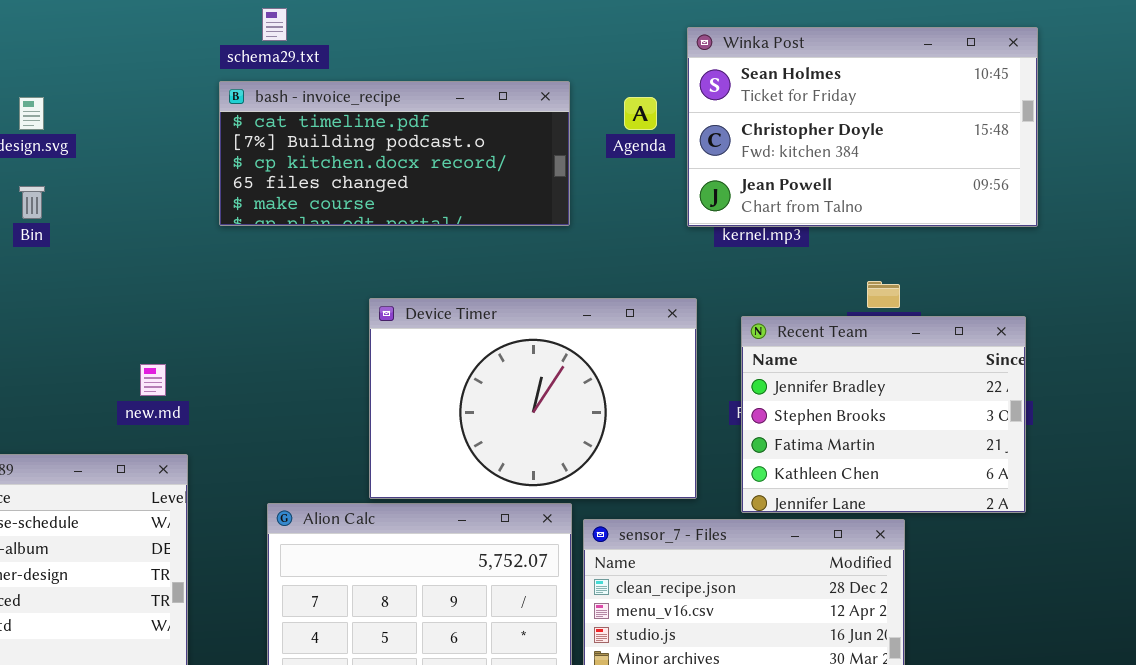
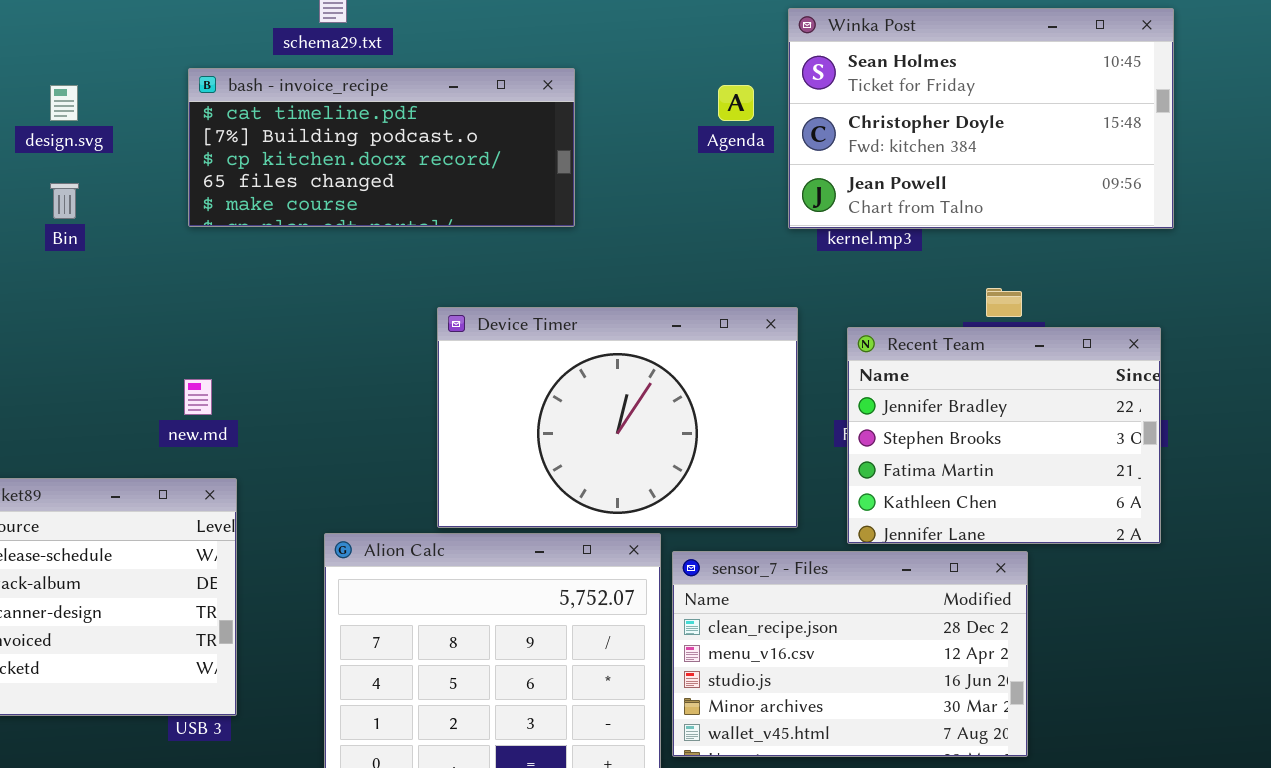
bash - invoice_recipe: [219,81,570,226] -> [188,68,575,227], moved

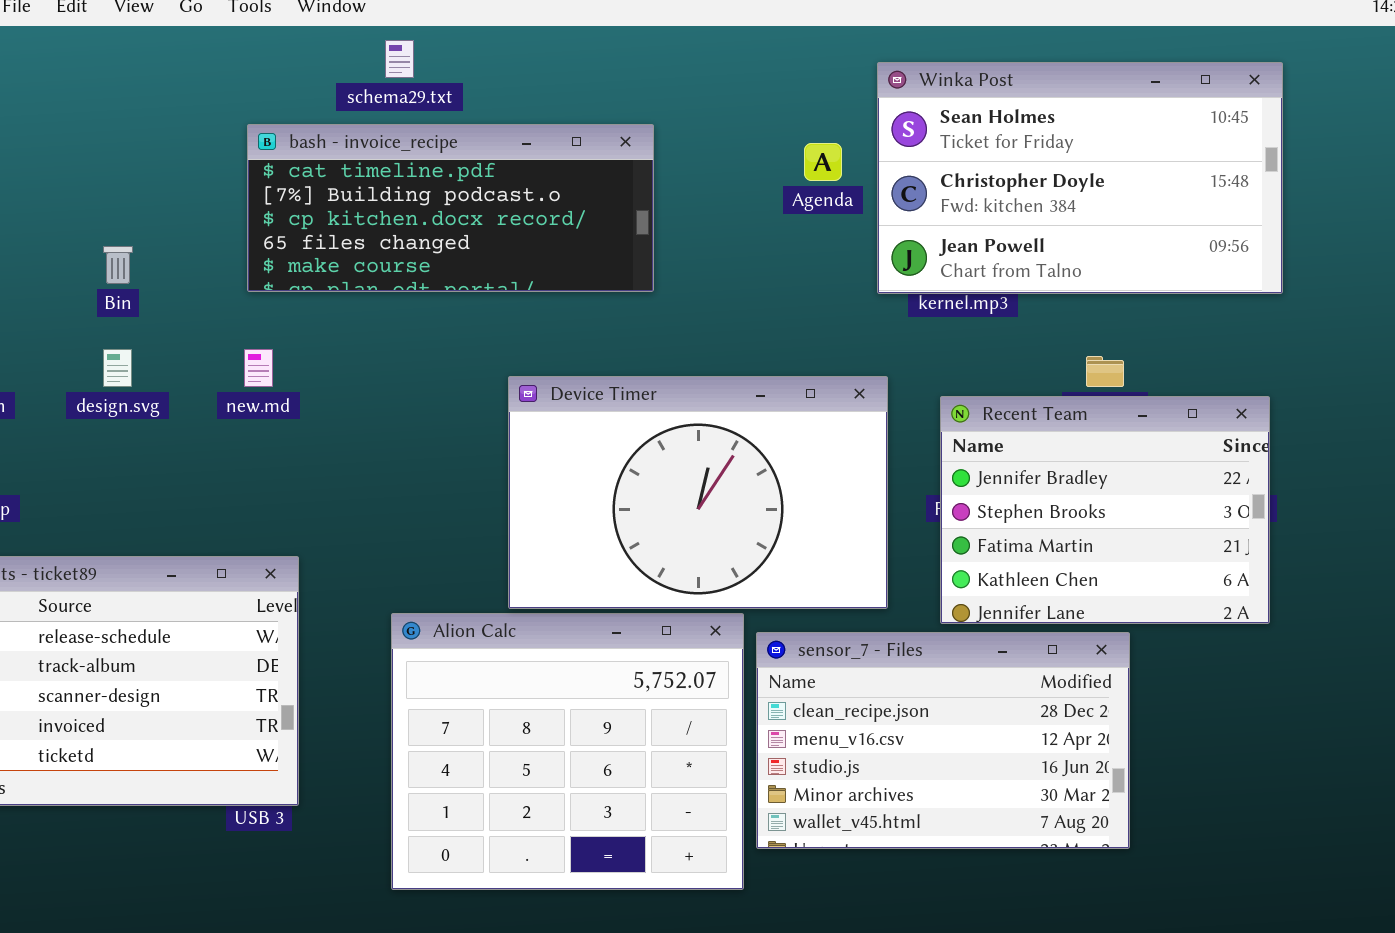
design.svg: [50,85,78,121] -> [103,349,132,387], moved
new.md: [184,379,212,415] -> [244,349,273,387], moved

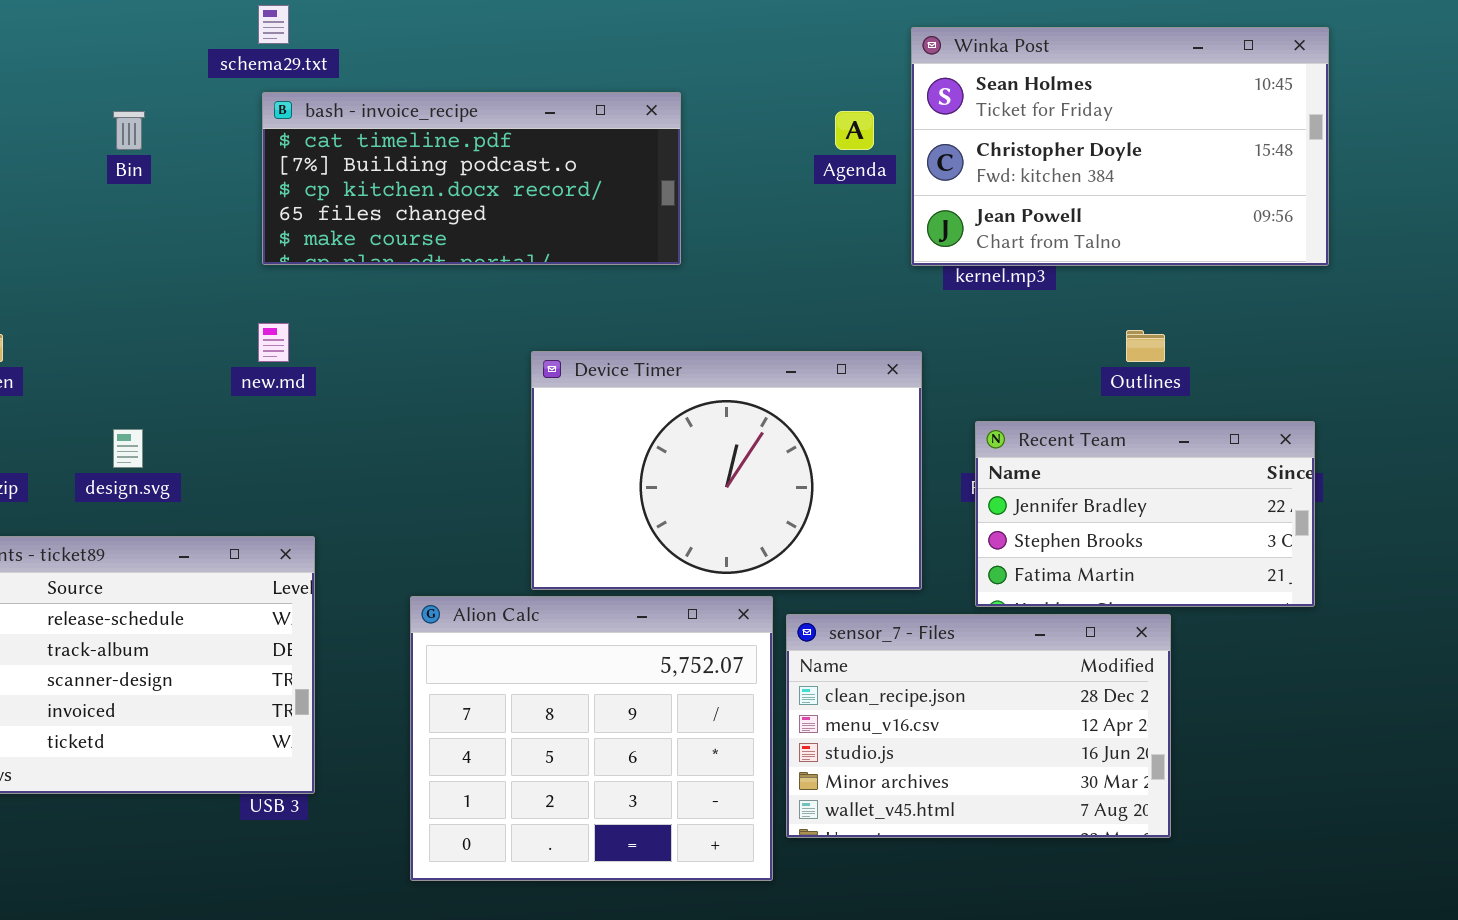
schema29.txt: [385,40,414,78] -> [258,5,289,44], moved
Bin: [103,246,133,284] -> [113,111,145,150], moved
design.svg: [103,349,132,387] -> [113,429,143,468], moved
Recent Team: [940,396,1270,624] -> [975,421,1315,607], resized

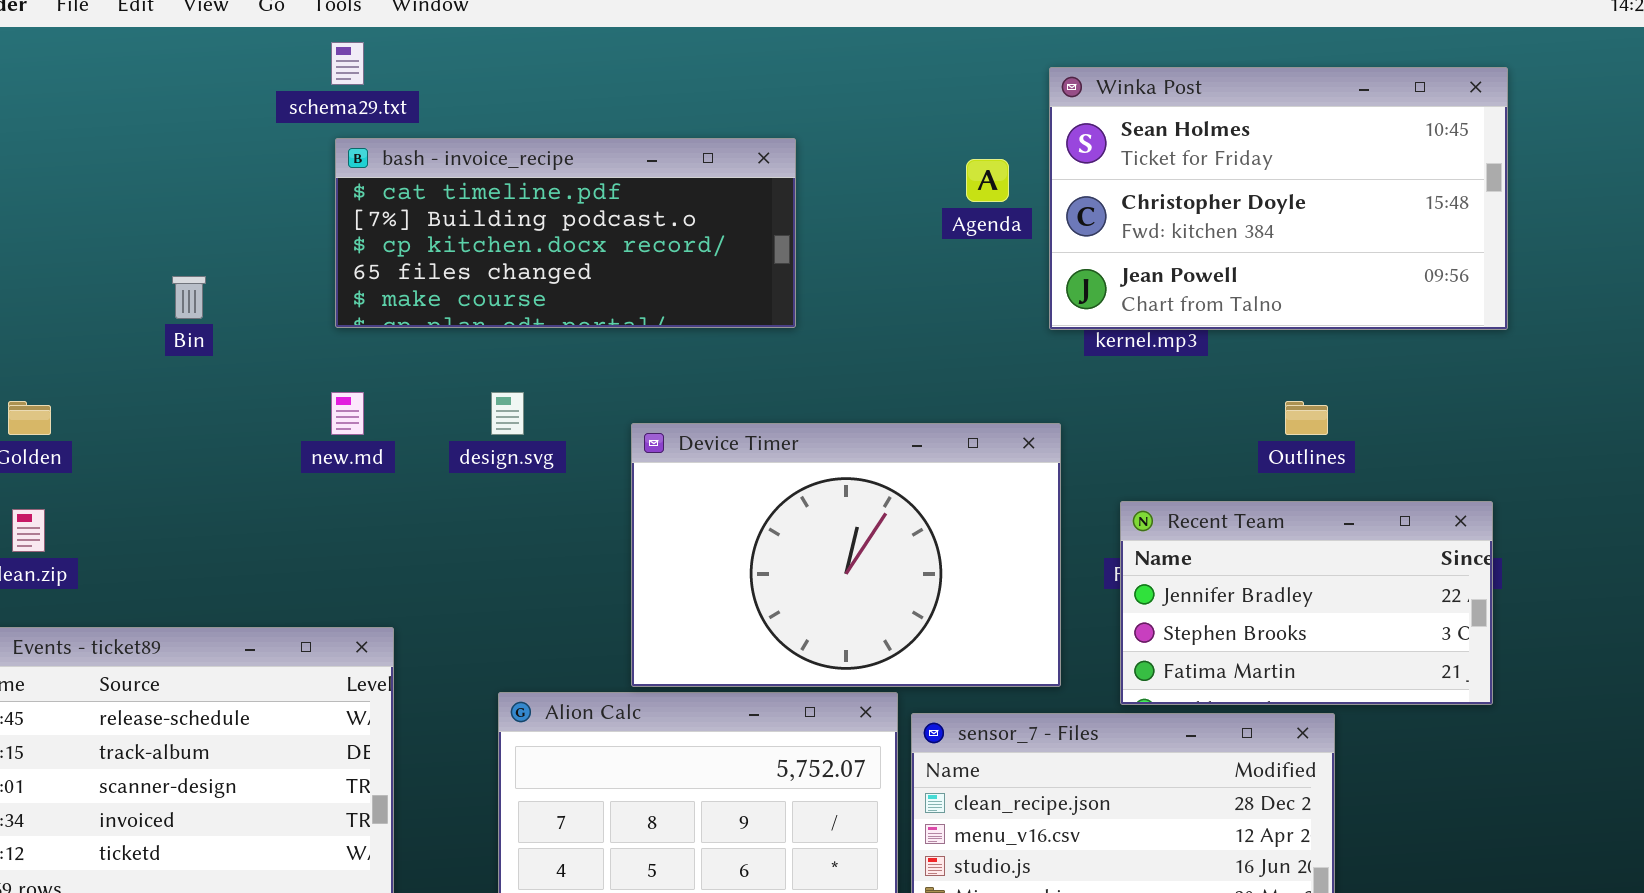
Bin: [113,111,145,150] -> [172,276,206,319], moved
design.svg: [113,429,143,468] -> [491,392,524,435], moved

